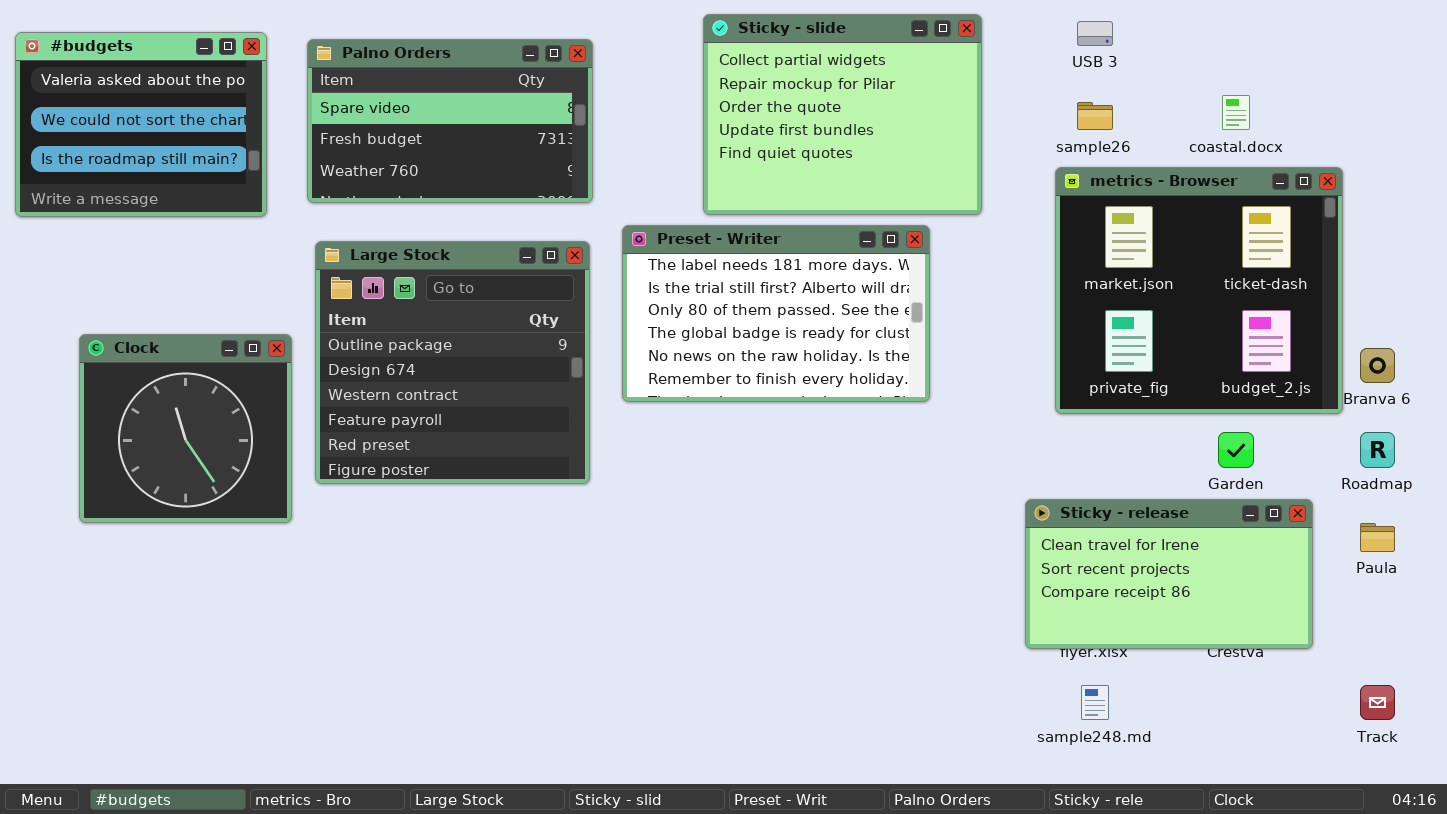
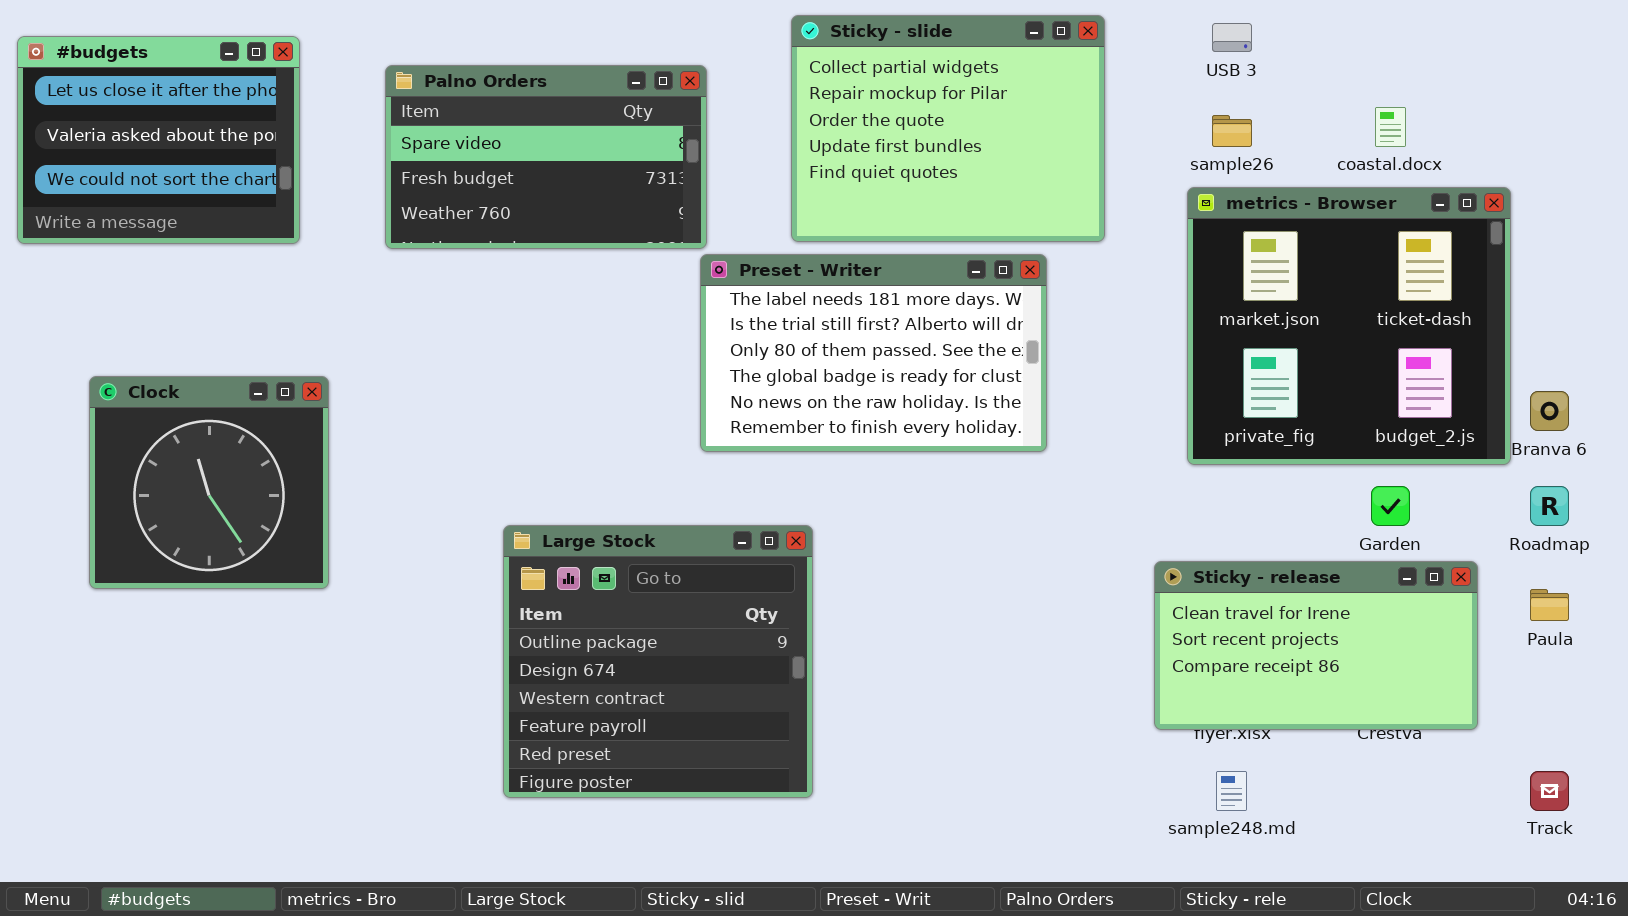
#budgets: [15,32,267,217] -> [17,36,300,244], scrolled up 1 row
Palno Orders: [307,39,593,203] -> [385,65,707,249], moved
Large Stock: [315,241,590,484] -> [503,525,813,798], moved

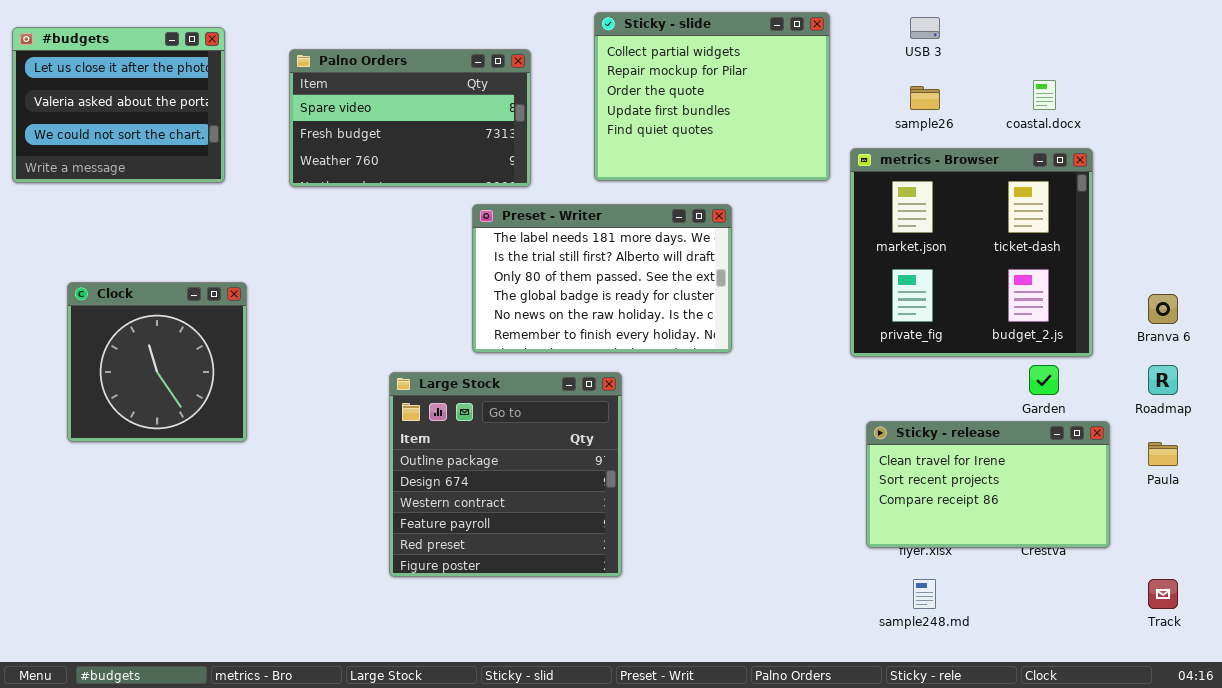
metrics - Browser: [1187,187,1511,465] -> [850,148,1093,357], moved
Preset - Writer: [700,254,1047,452] -> [472,204,732,353], moved
Large Stock: [503,525,813,798] -> [389,372,622,577], moved

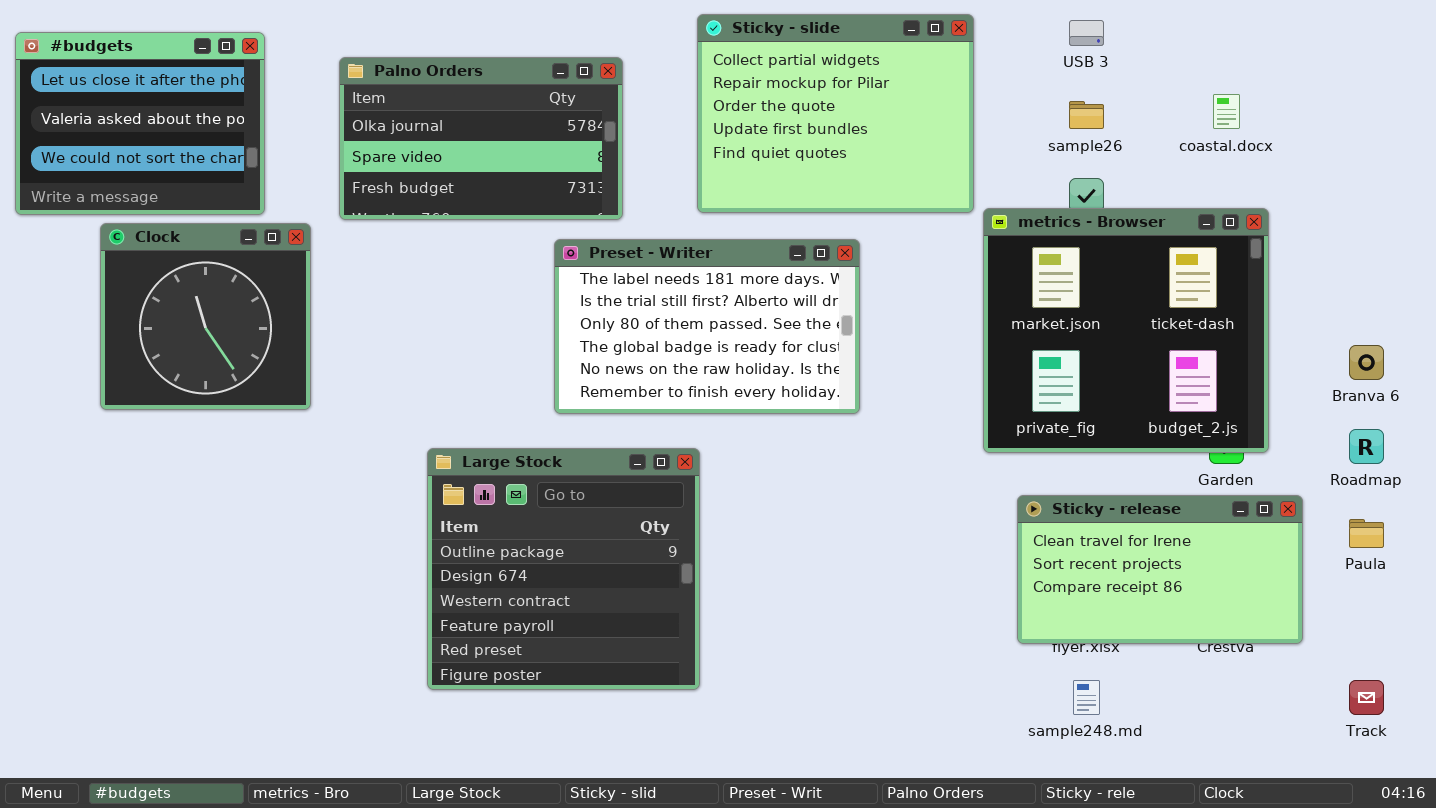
Palno Orders: [289,49,531,187] -> [339,57,623,220], scrolled up 1 row
metrics - Browser: [850,148,1093,357] -> [983,208,1269,453], moved
Clock: [67,282,247,442] -> [100,223,311,410], moved
Large Stock: [389,372,622,577] -> [427,448,700,690], moved

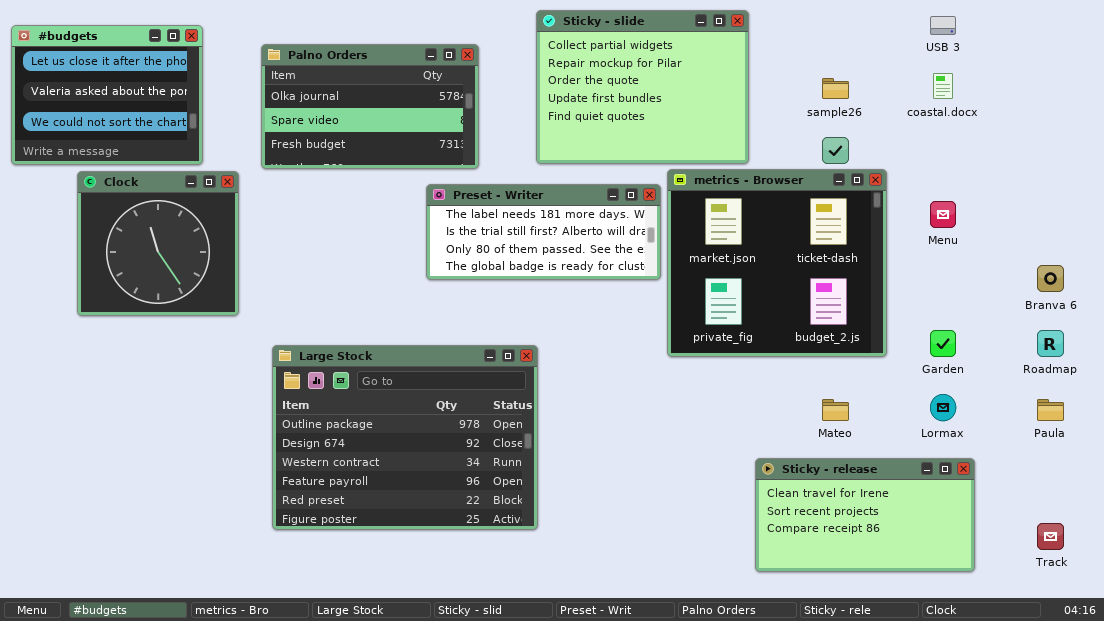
USB 3: [1069,20,1104,46] -> [930,16,956,35], moved
metrics - Browser: [983,208,1269,453] -> [667,169,887,357], moved
Preset - Writer: [554,239,860,414] -> [426,184,661,280], resized
Large Stock: [427,448,700,690] -> [272,345,538,530], resized
Sticky - release: [1017,495,1303,644] -> [755,458,975,572], moved

